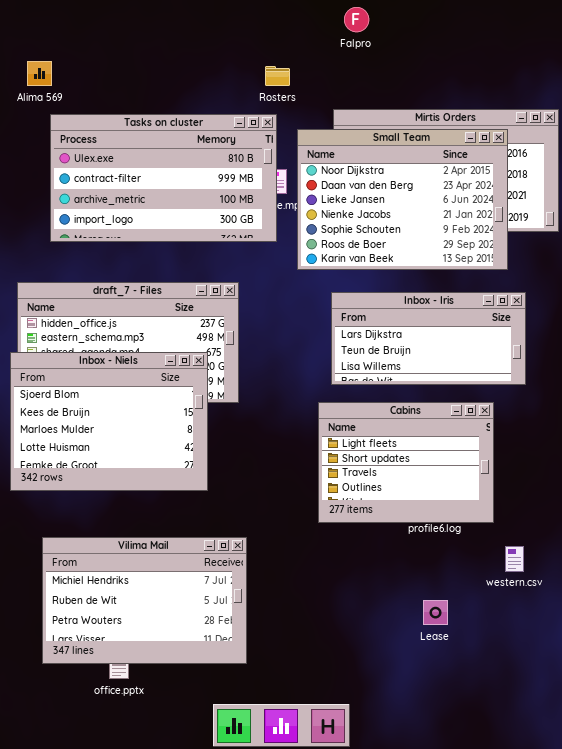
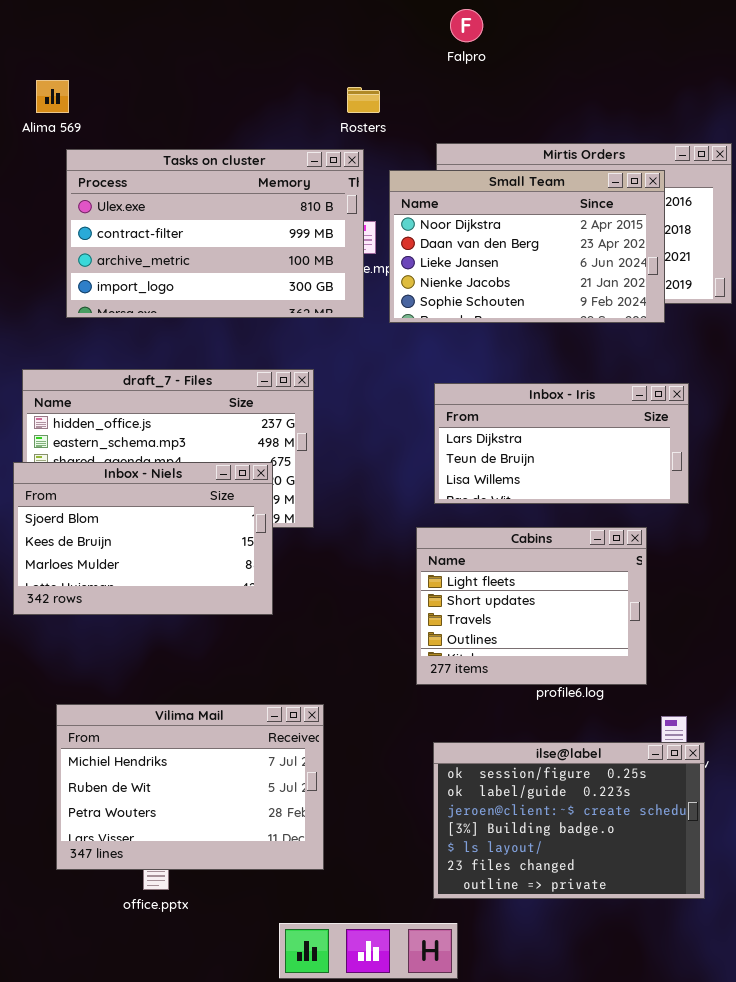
Small Team: [297,129,508,270] -> [389,170,665,323], resized
Inbox - Niels: [10,352,208,491] -> [13,462,273,615], resized
ilse@label: none -> [433,742,705,899], opened

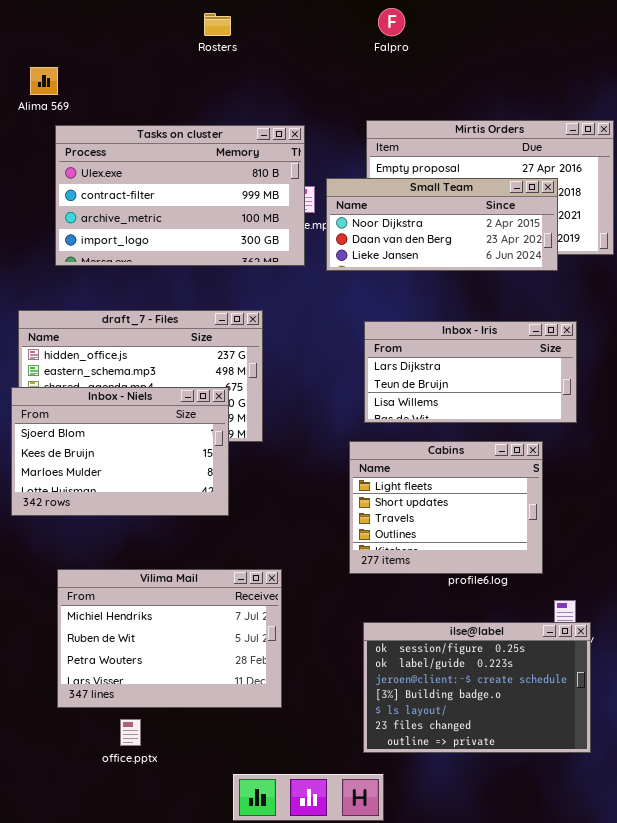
Rosters: [347,87,380,113] -> [204,13,231,36], moved
Small Team: [389,170,665,323] -> [326,178,558,271], resized
Vilima Mail: [56,704,324,870] -> [57,569,282,708], moved

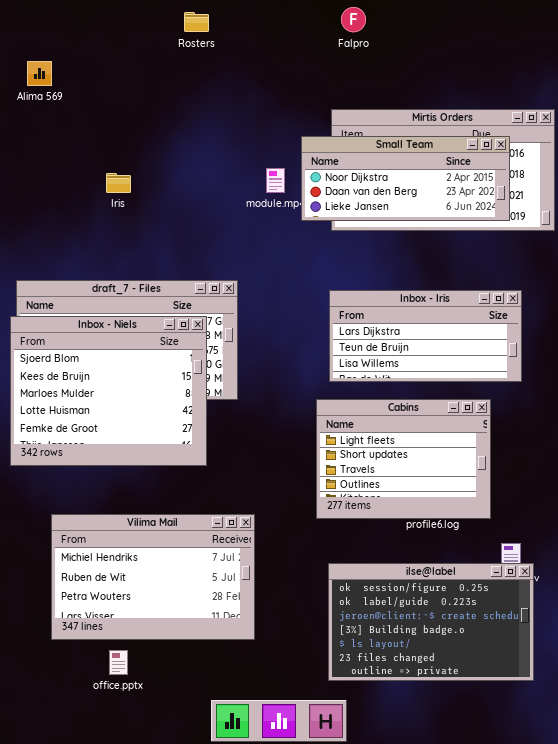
Tasks on cluster: [55,125,305,266] -> none, closed
Small Team: [326,178,558,271] -> [301,136,510,221], moved
Inbox - Niels: [11,387,229,516] -> [10,316,207,466], resized

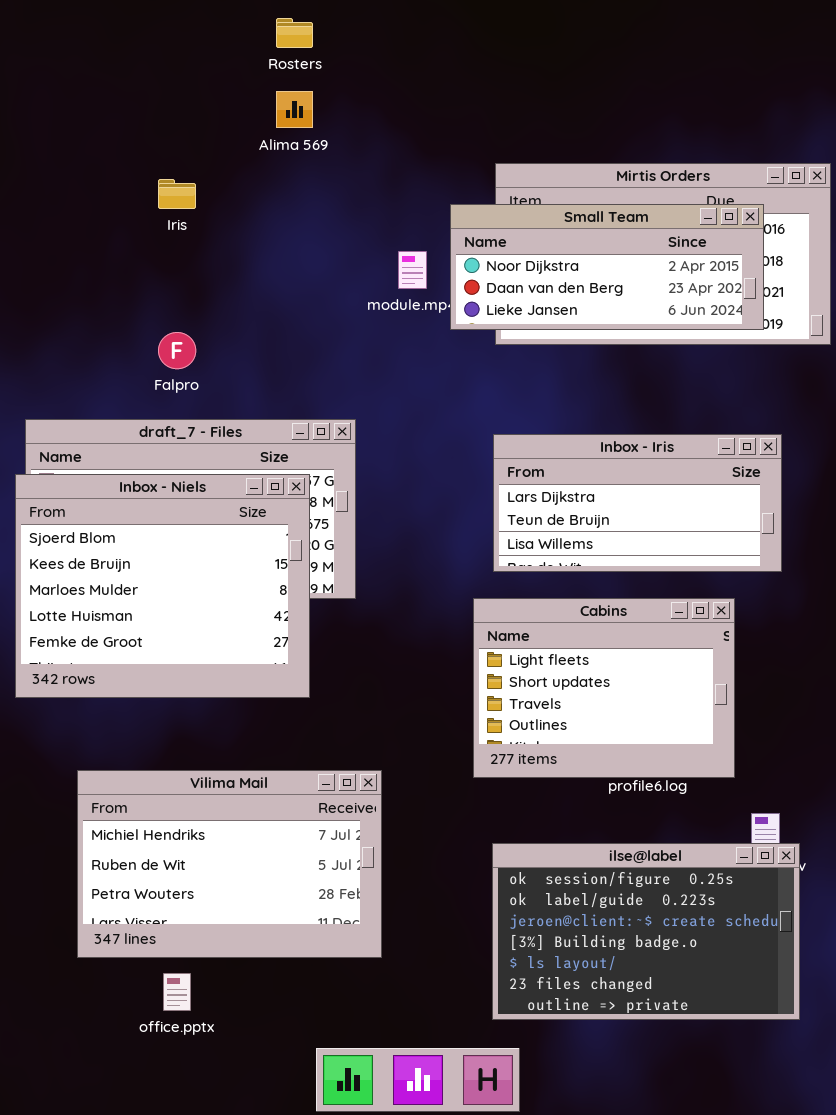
Falpro: [341,7,366,32] -> [158,332,196,369], moved
Alima 569: [27,61,52,86] -> [276,91,313,128], moved
Iris: [106,173,131,193] -> [158,179,196,209], moved

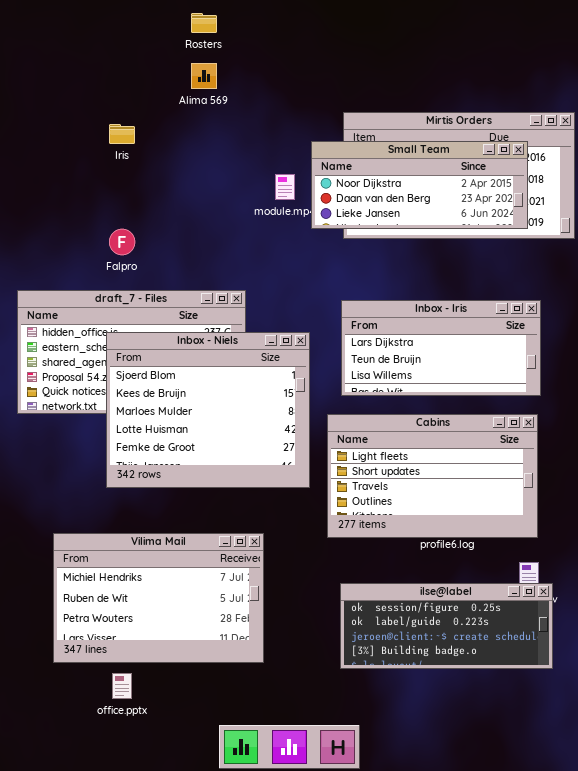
Inbox - Niels: [15,474,310,698] -> [106,332,310,488], moved
Cabins: [473,598,735,778] -> [327,414,538,538], resized
ilse@label: [492,843,800,1020] -> [340,583,553,669], resized

